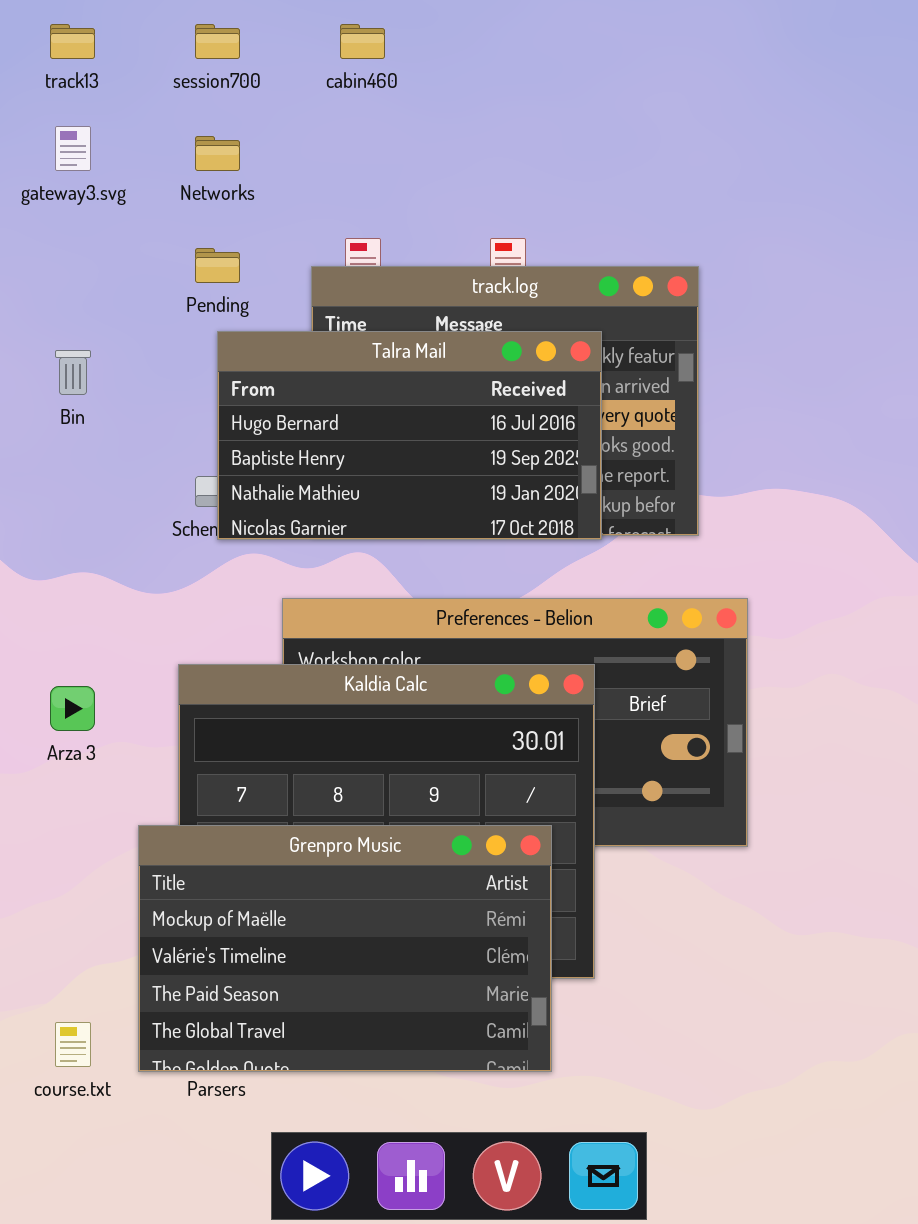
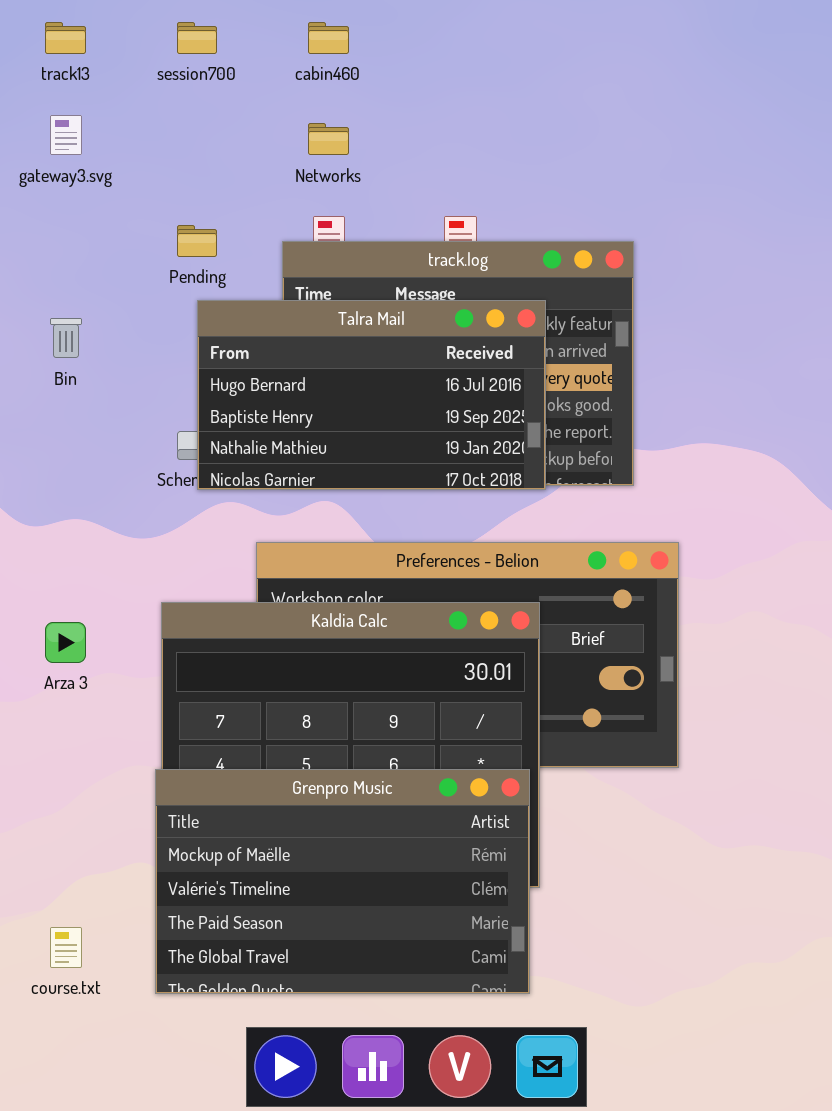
Networks: [195,136,240,171] -> [308,123,349,155], moved
Grenpro Music: [138,825,552,1072] -> [155,769,530,994], moved

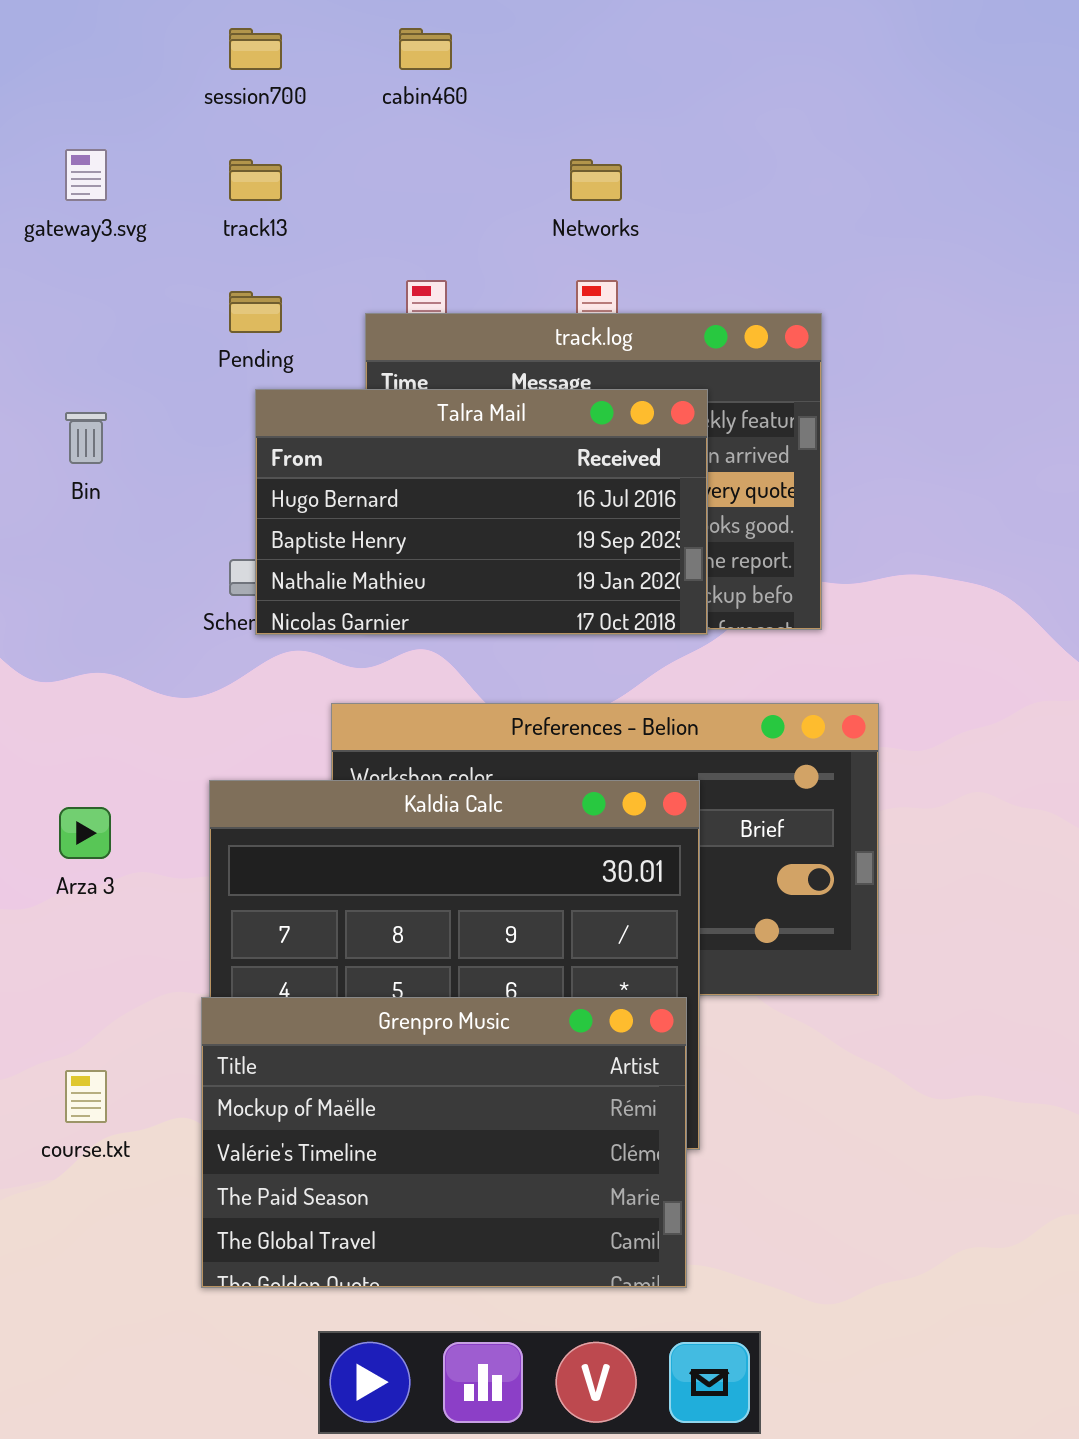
track13: [45,22,86,54] -> [229,159,282,201], moved
Networks: [308,123,349,155] -> [570,159,622,201], moved
course.txt: [50,927,82,968] -> [65,1070,107,1123], moved

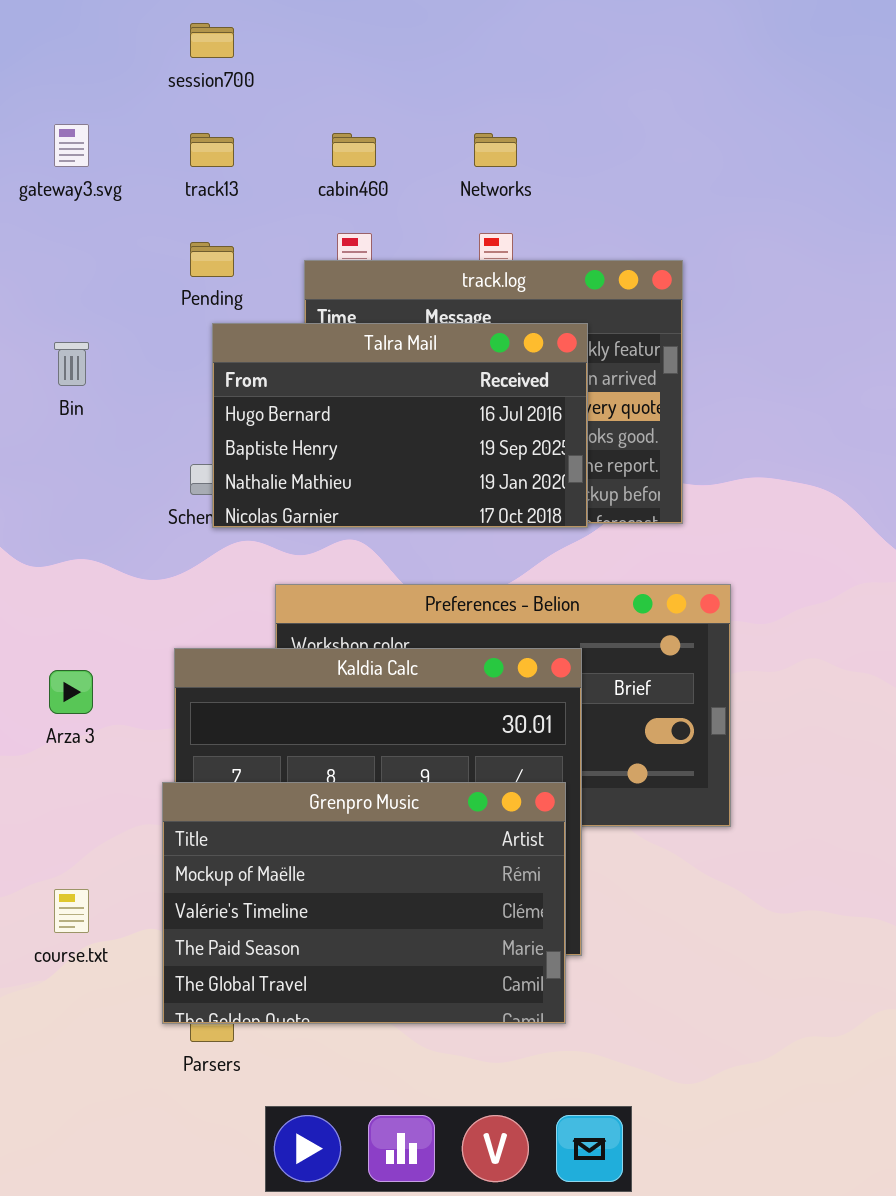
cabin460: [399,28,452,70] -> [332,133,376,167], moved
Grenpro Music: [201,997,687,1288] -> [162,782,566,1024], moved

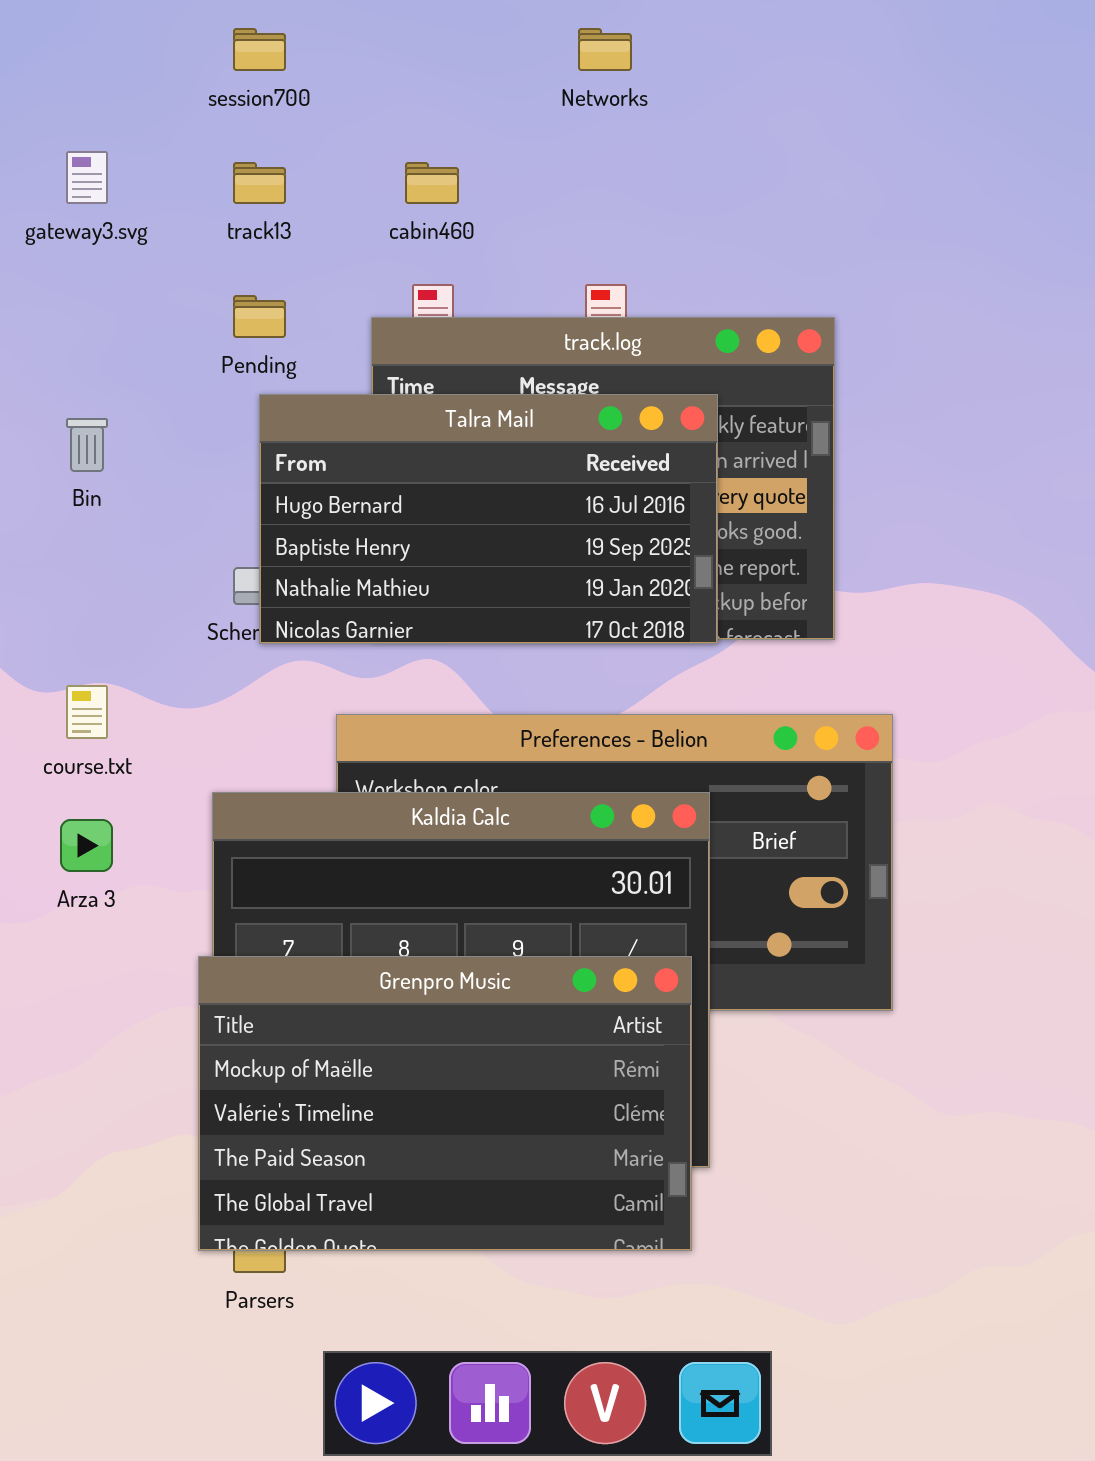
Networks: [474,133,517,167] -> [578,28,632,71], moved
course.txt: [54,889,89,933] -> [66,685,108,739], moved

